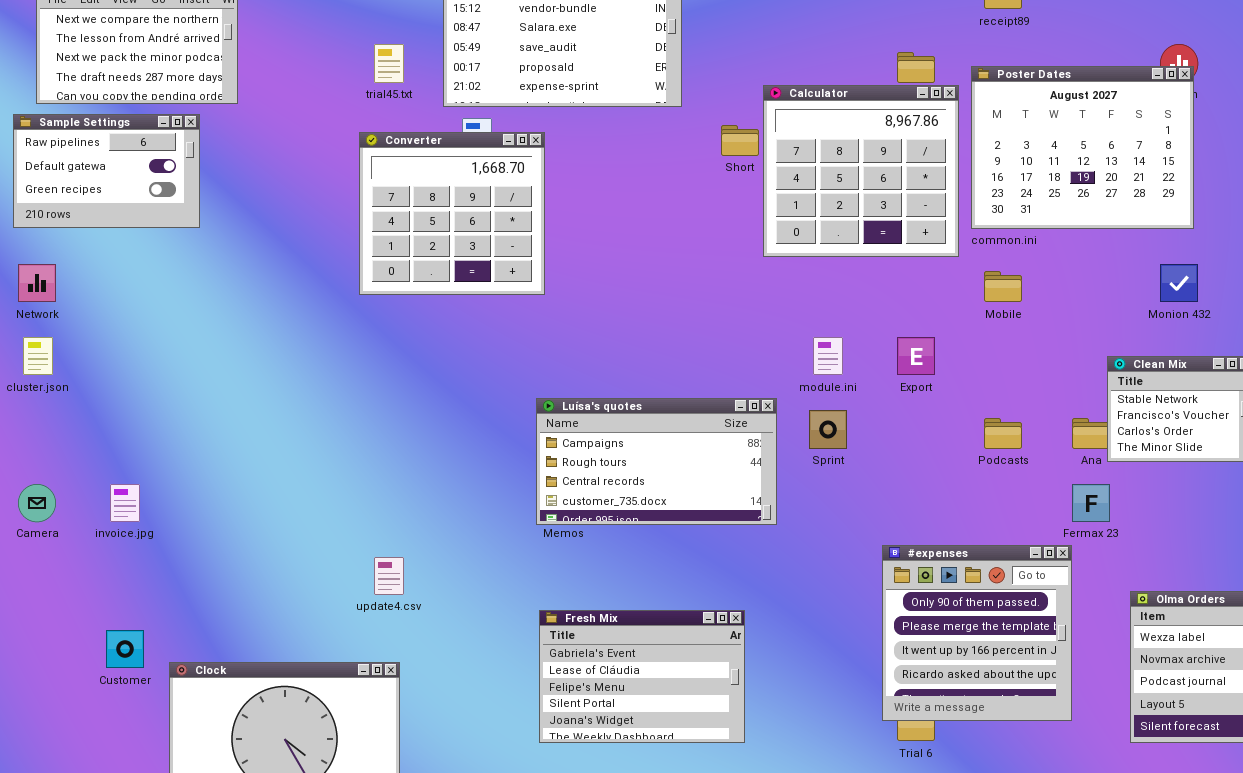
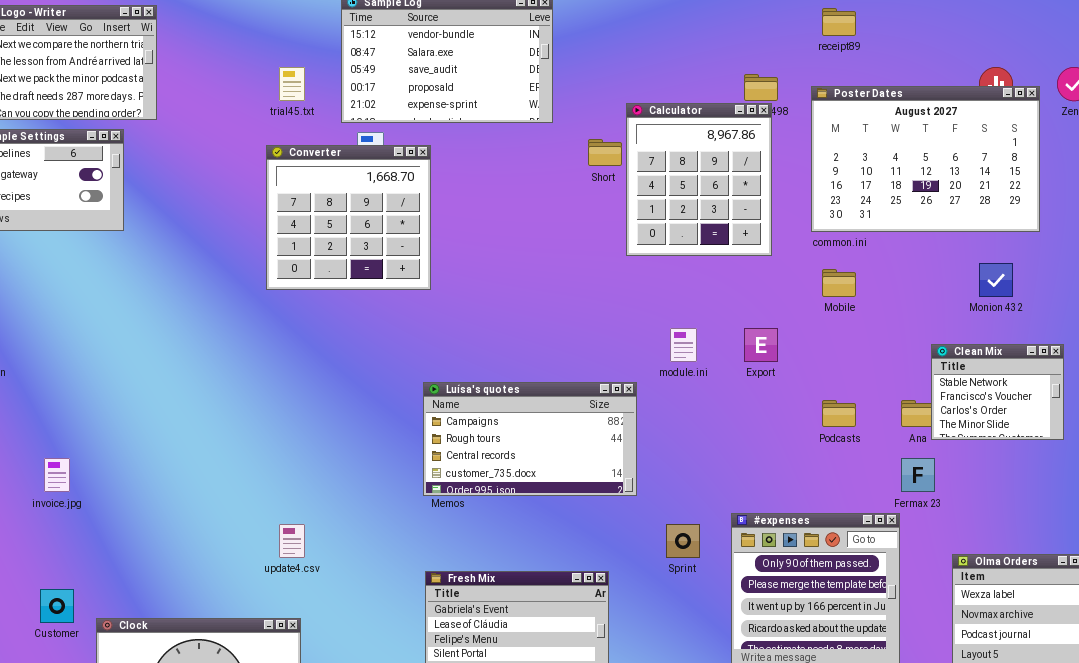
Poster Dates: [971,66,1194,229] -> [811,86,1040,232], resized
Calculator: [763,85,959,257] -> [626,103,772,256], resized
Sprint: [809,410,847,449] -> [666,524,700,558], moved

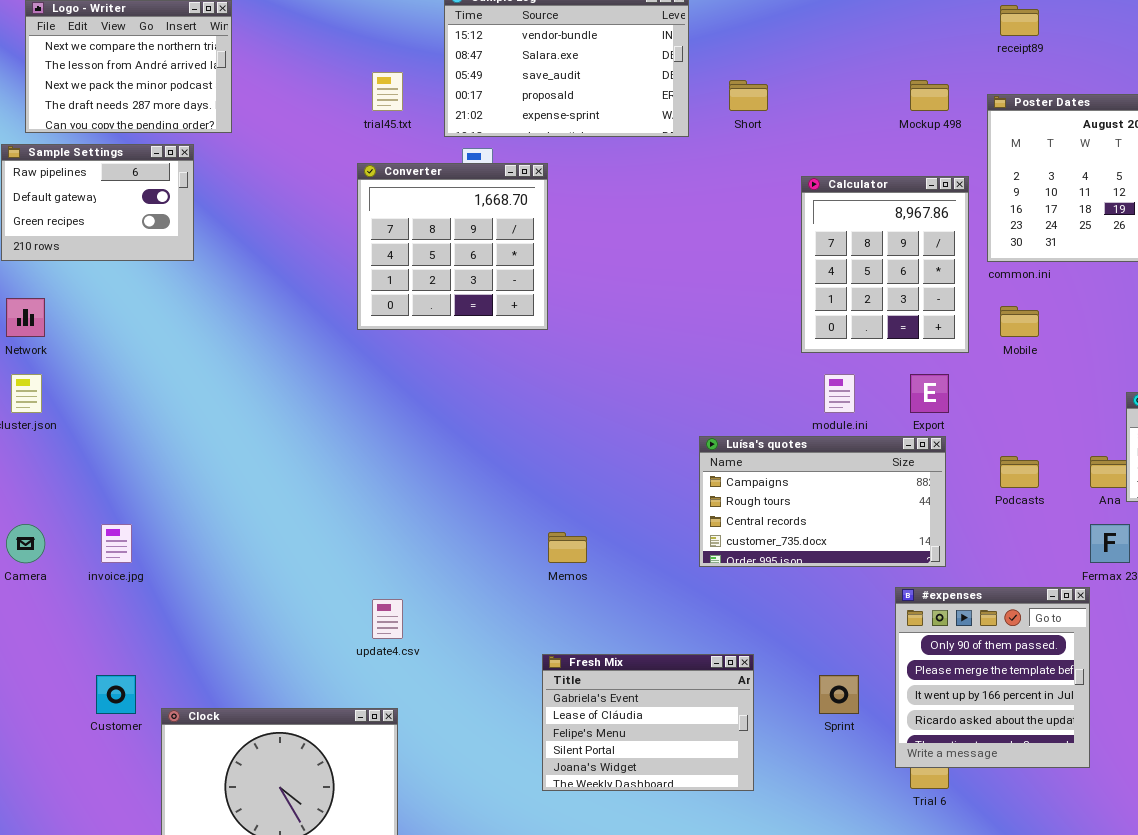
Calculator: [626,103,772,256] -> [801,176,969,353], moved
Short: [588,139,622,166] -> [729,80,768,111], moved
Luísa's quotes: [423,382,637,496] -> [699,436,946,567], moved
Sprint: [666,524,700,558] -> [819,675,859,714], moved

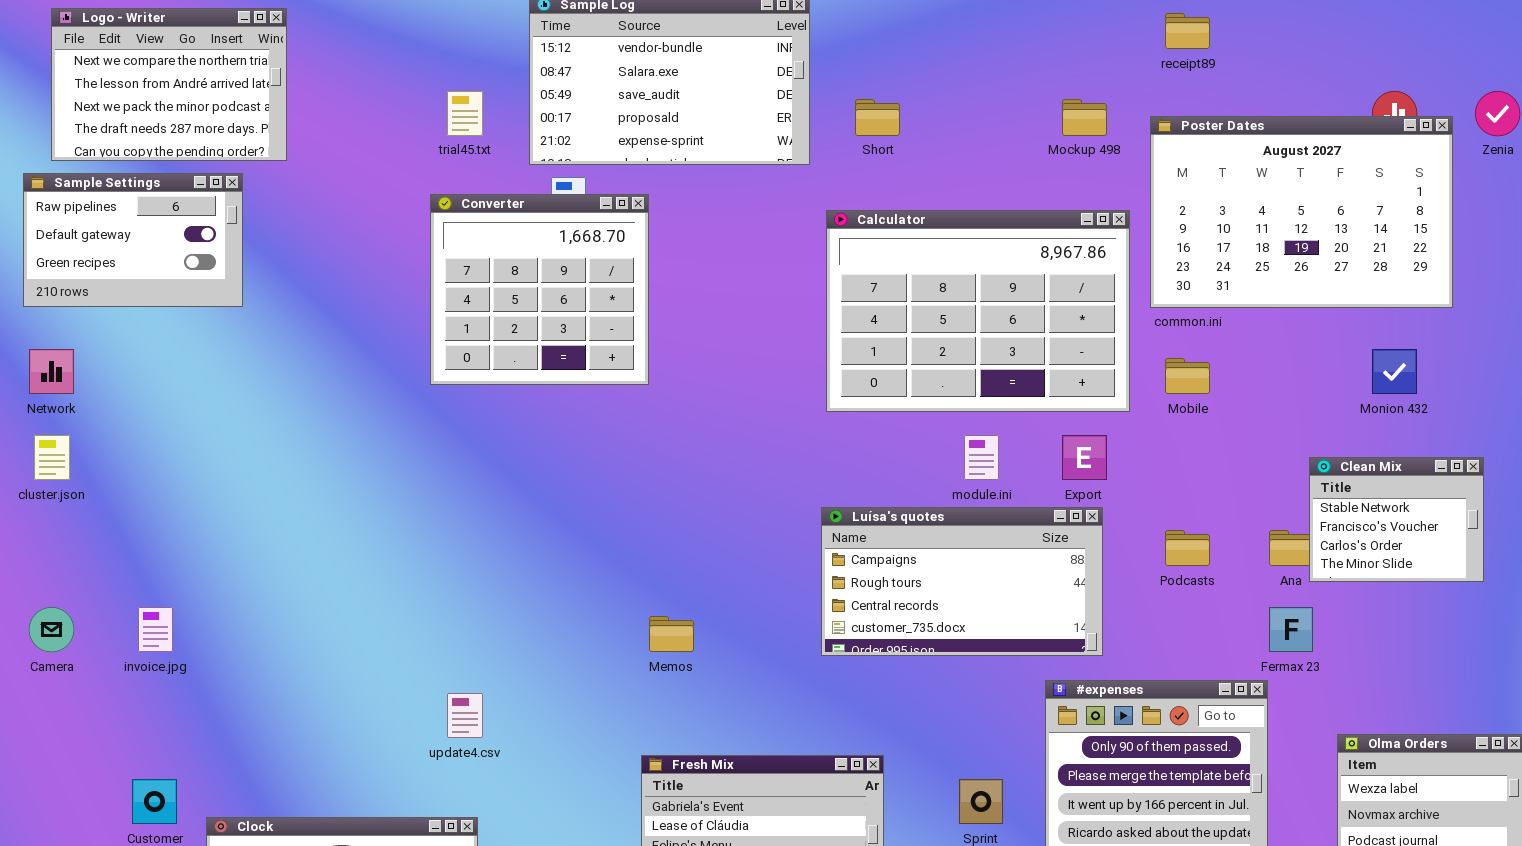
Calculator: [801,176,969,353] -> [826,210,1130,412], resized

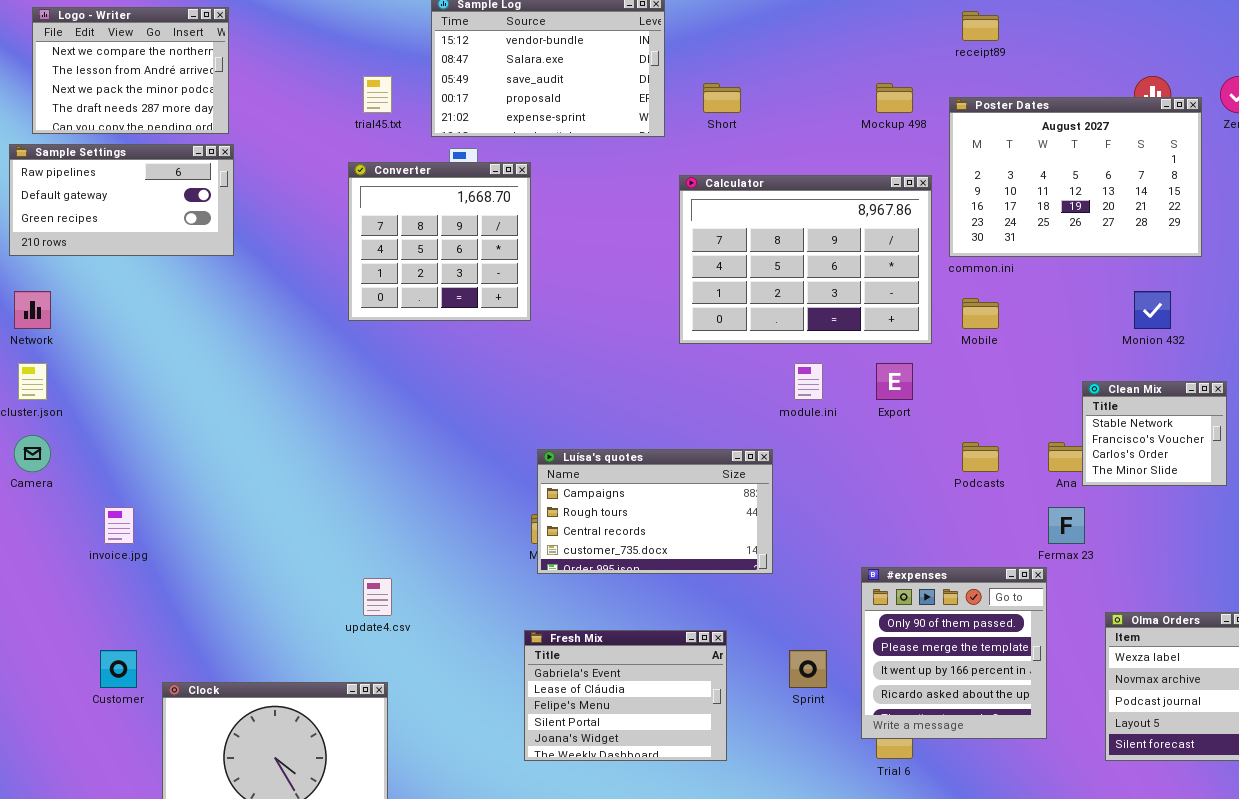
Sample Settings: [23,173,243,307] -> [9,144,234,256], resized
Luísa's quotes: [821,507,1103,656] -> [537,449,773,574], moved
Camera: [29,607,74,652] -> [14,435,51,472], moved

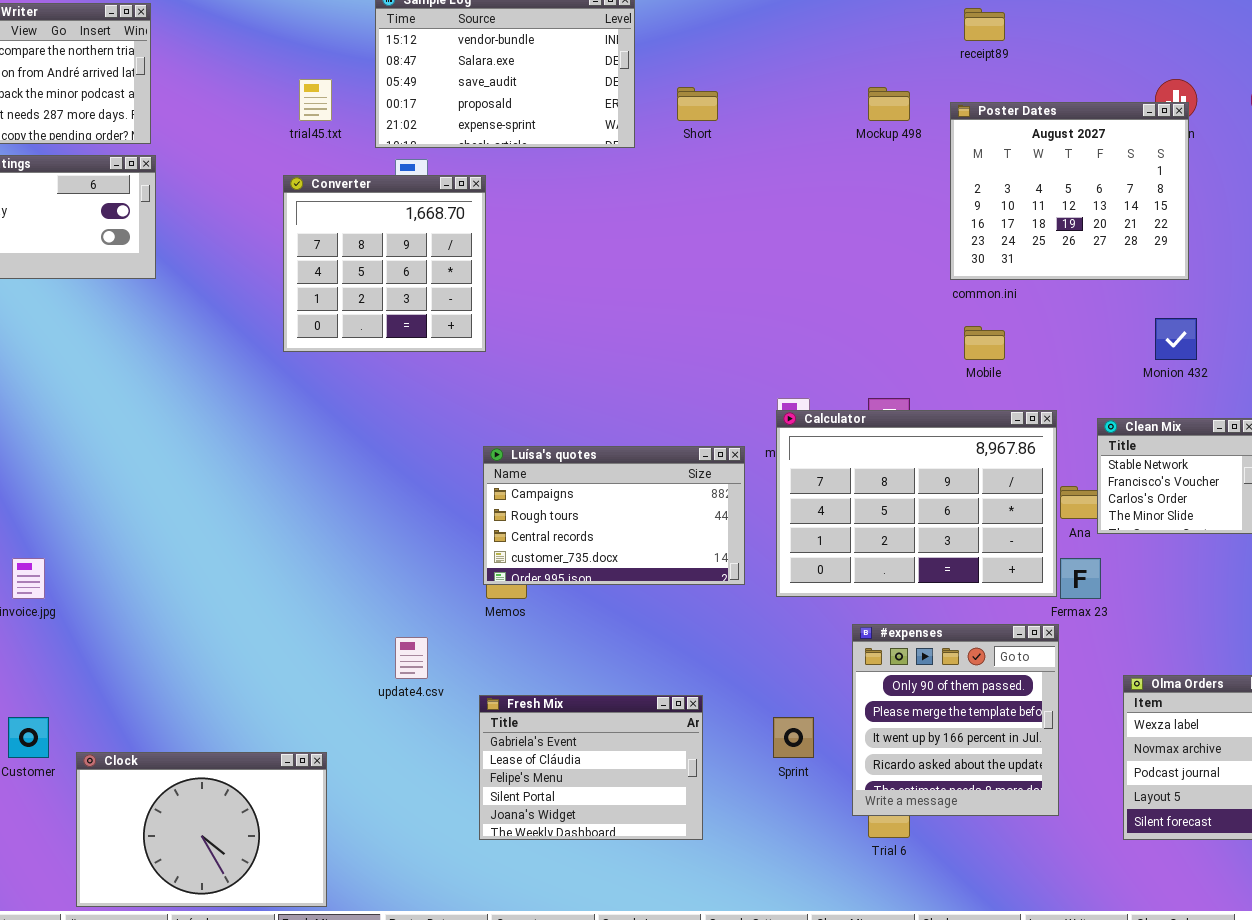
Poster Dates: [949,97,1202,257] -> [950,102,1189,280], resized
Calculator: [679,175,932,344] -> [776,410,1057,597], moved
Luísa's quotes: [537,449,773,574] -> [483,446,745,585], moved
update4.csv: [363,578,392,616] -> [395,637,428,679], moved

